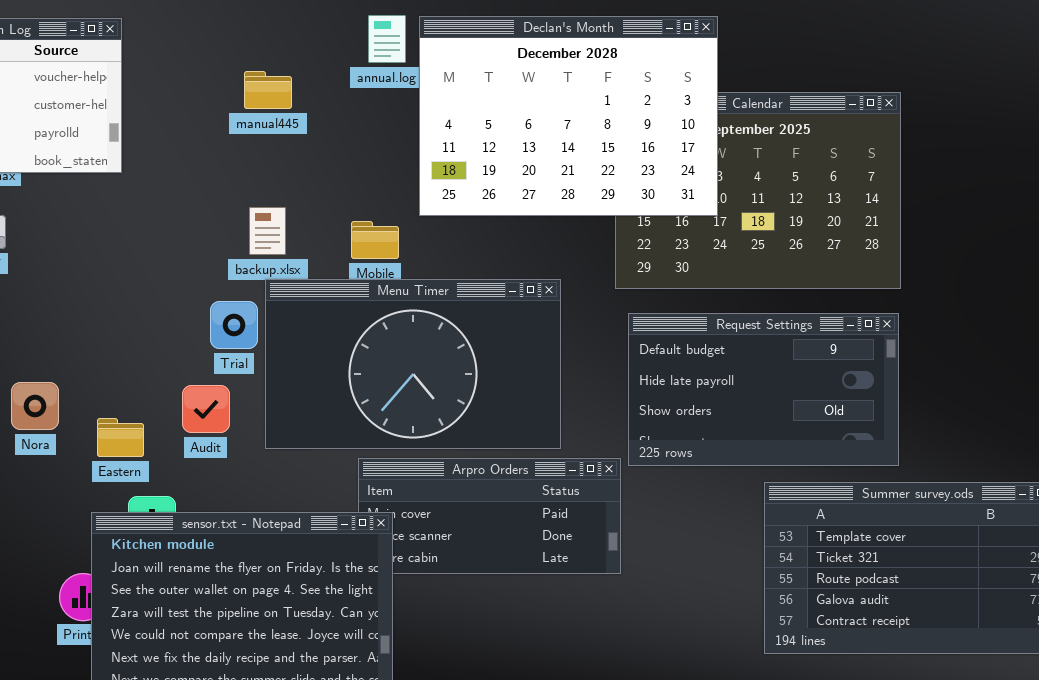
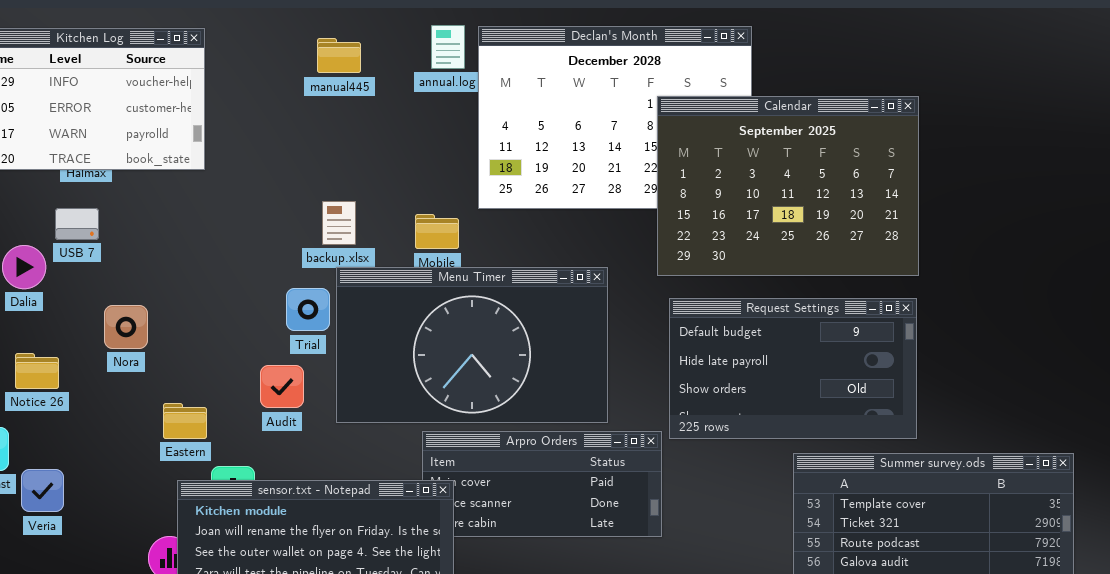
manual445: [244,71,292,109] -> [317,38,361,73], moved
Calendar: [615,92,901,289] -> [657,96,919,276], raised
Nora: [11,382,59,430] -> [104,305,148,349], moved
Eastern: [97,418,144,457] -> [163,403,207,439], moved

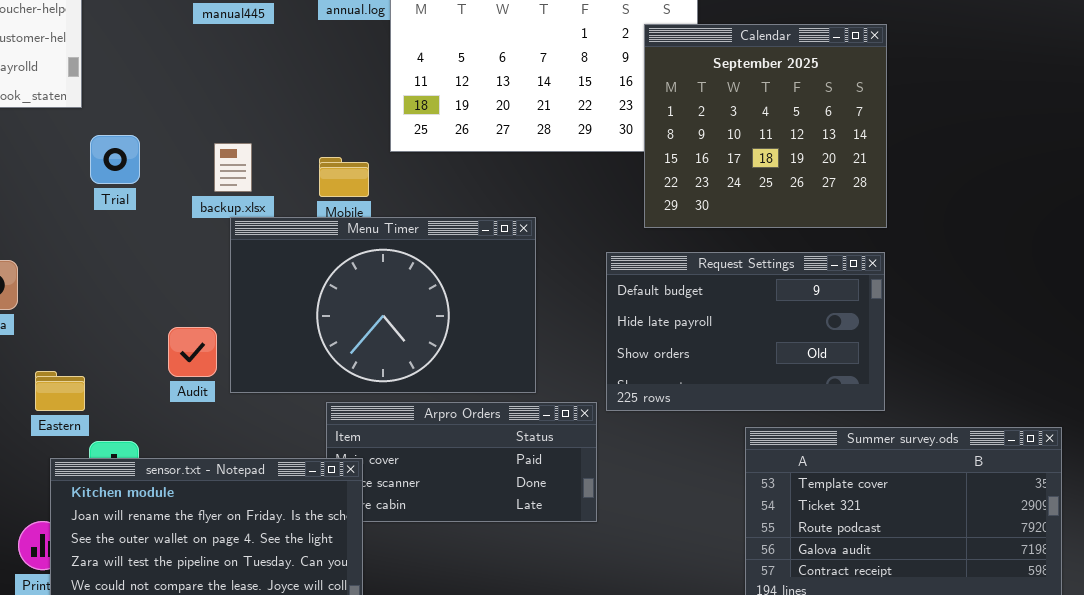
Calendar: [657,96,919,276] -> [644,24,887,228], resized
Trial: [286,288,330,331] -> [90,135,140,184], moved
Audit: [260,365,304,408] -> [168,327,217,377], moved

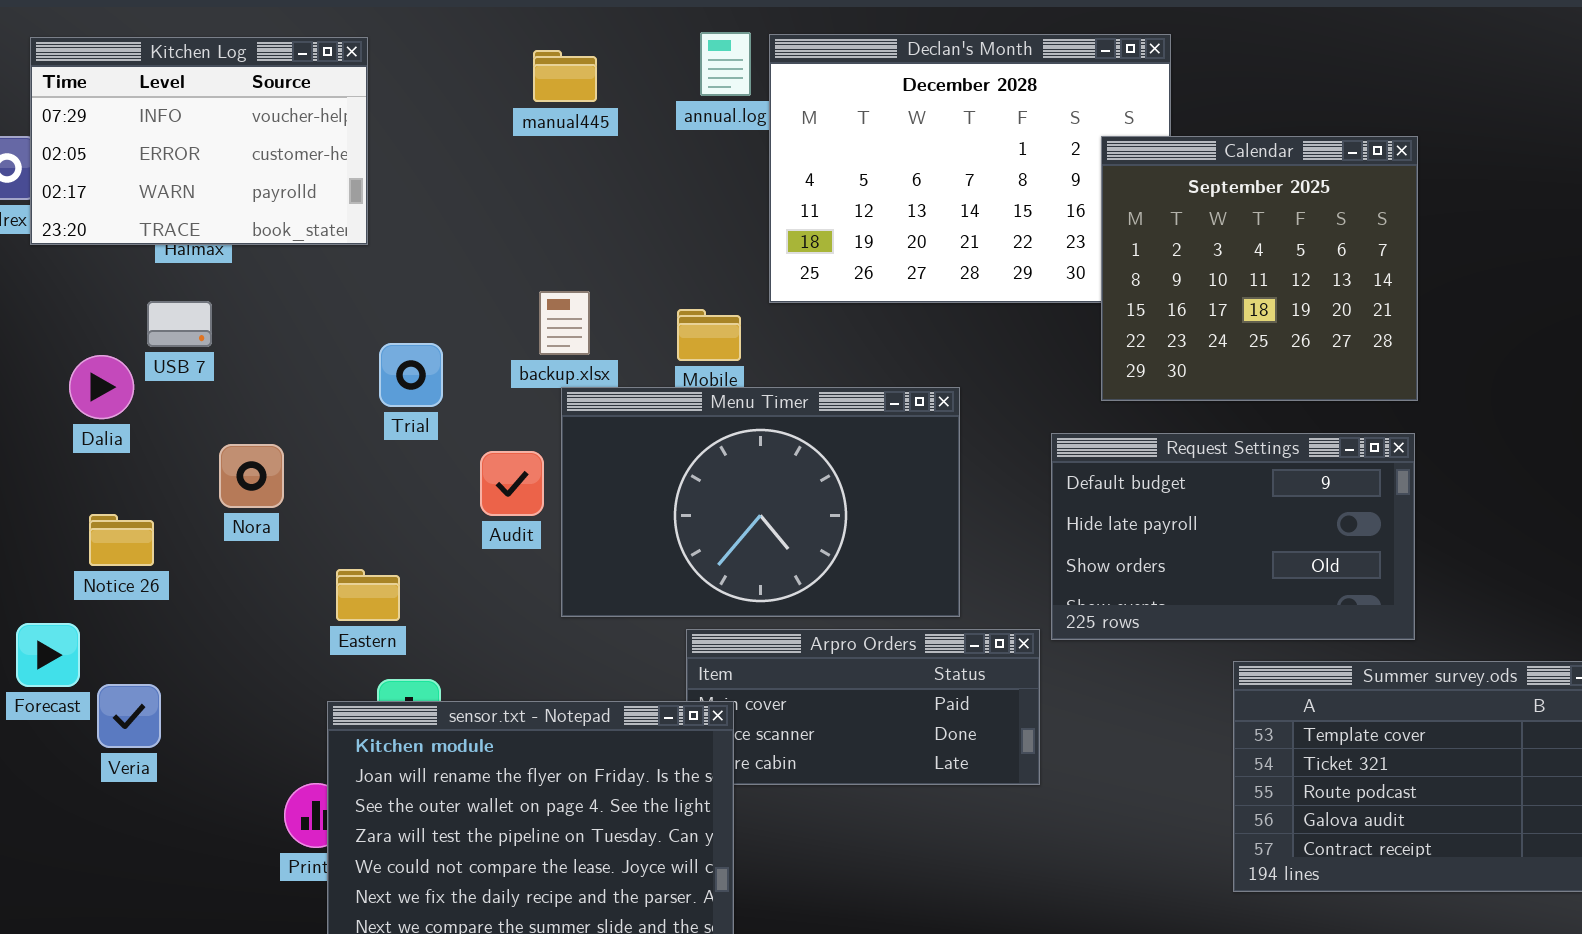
Trial: [90,135,140,184] -> [379,343,443,407], moved
Audit: [168,327,217,377] -> [480,451,544,516], moved
Eastern: [35,371,85,411] -> [336,569,400,621], moved

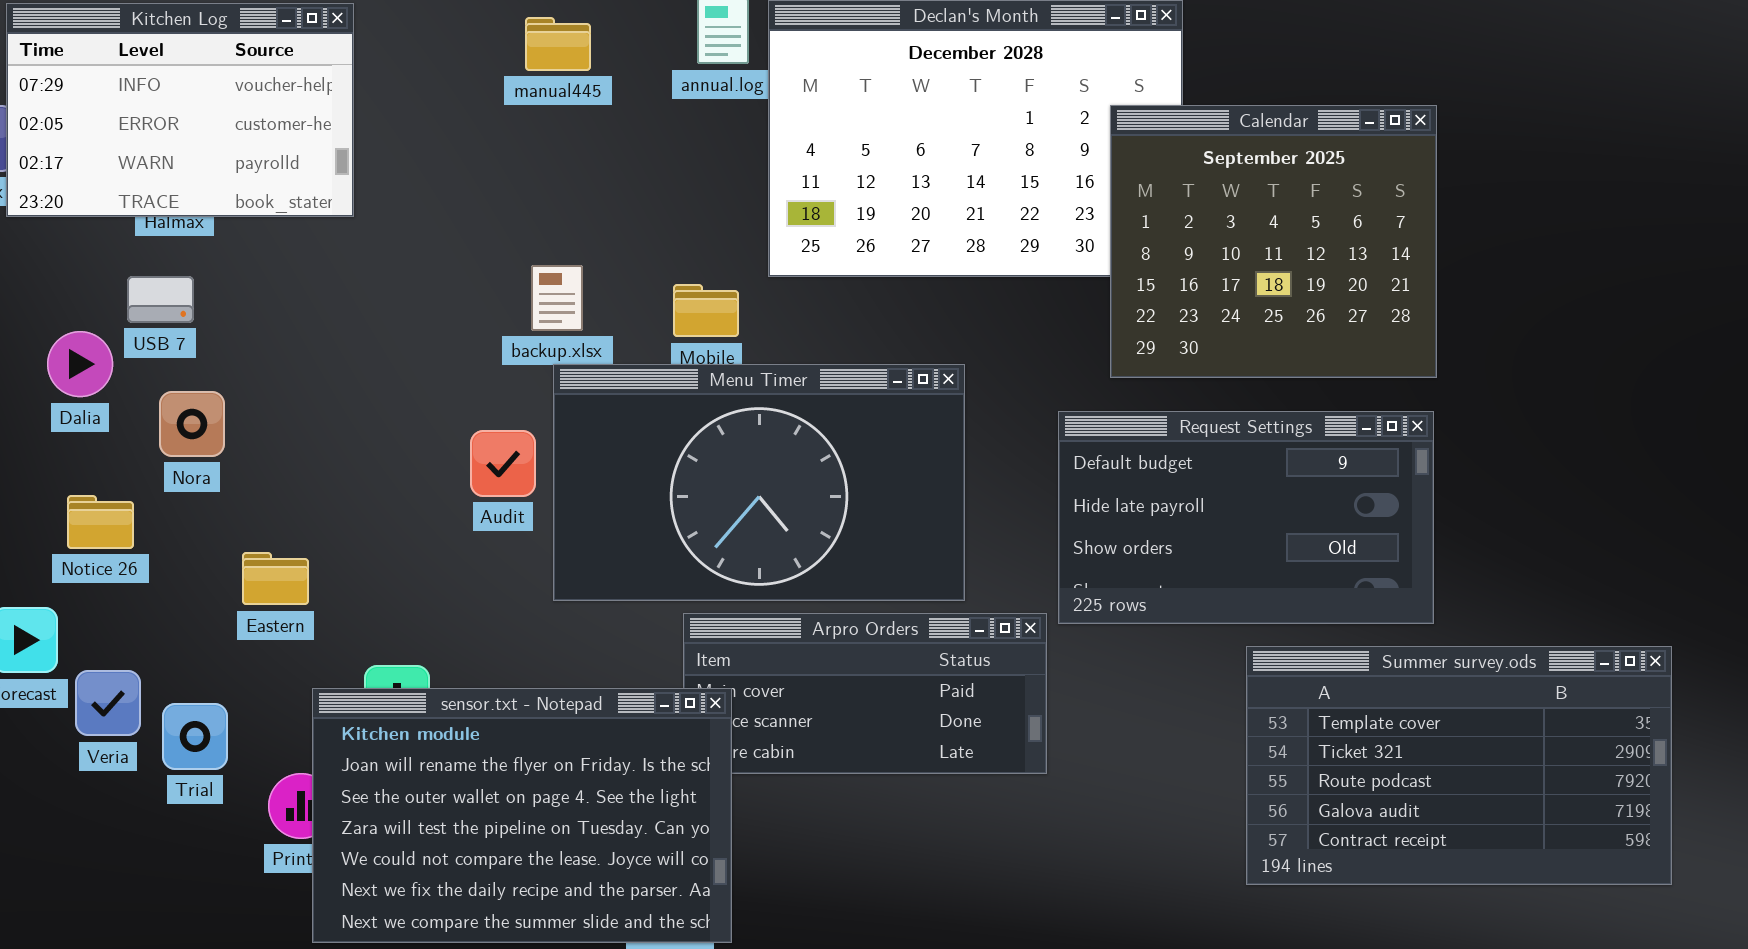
Trial: [379,343,443,407] -> [162,703,228,770], moved
Nora: [219,444,284,508] -> [159,391,225,457], moved
Eastern: [336,569,400,621] -> [242,552,309,605], moved

